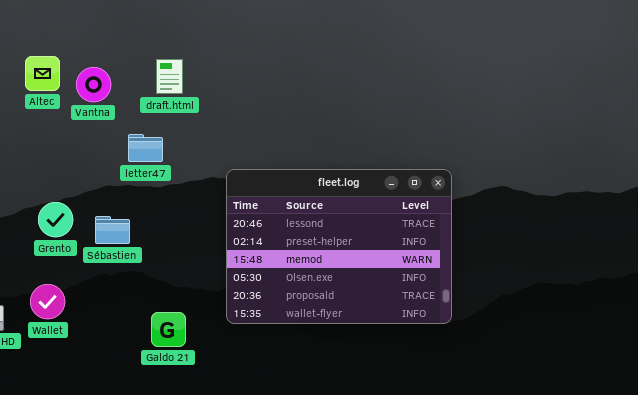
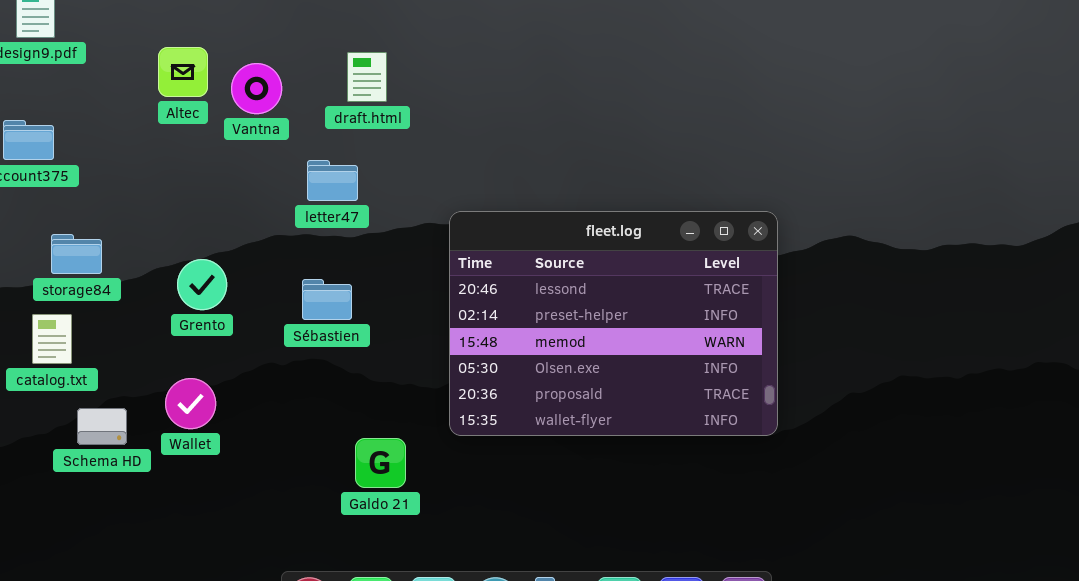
Sébastien: [95,216,130,244] -> [302,279,352,320], moved
Galdo 21: [151,312,186,347] -> [355,438,406,488], moved

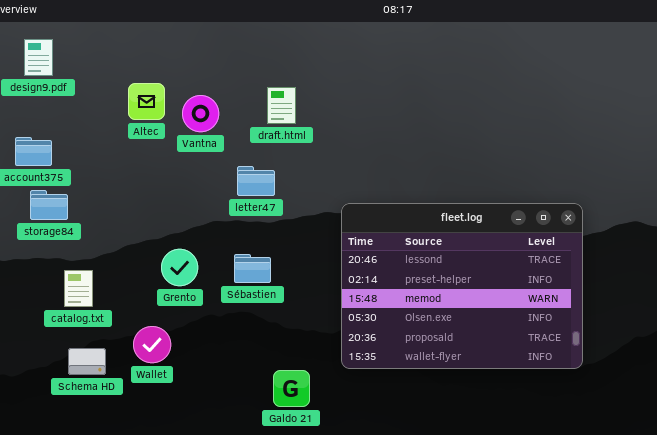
storage84: [51,234,102,274] -> [30,190,68,220], moved
Grento: [177,259,227,310] -> [161,249,198,286], moved
catalog.txt: [32,314,72,364] -> [64,270,93,307], moved

